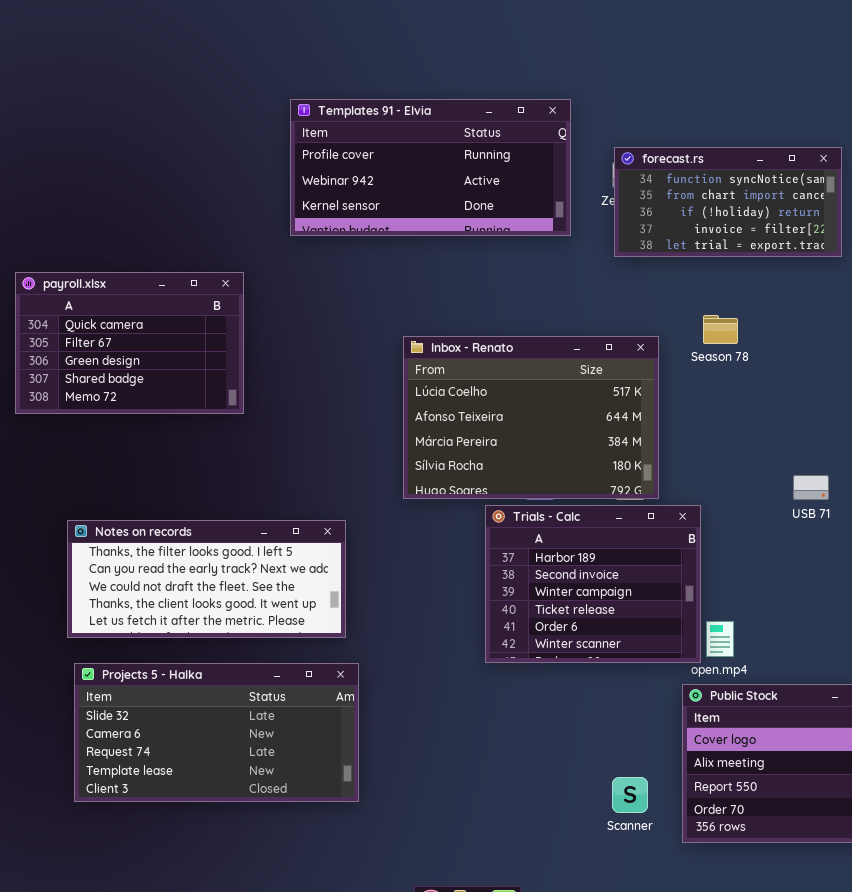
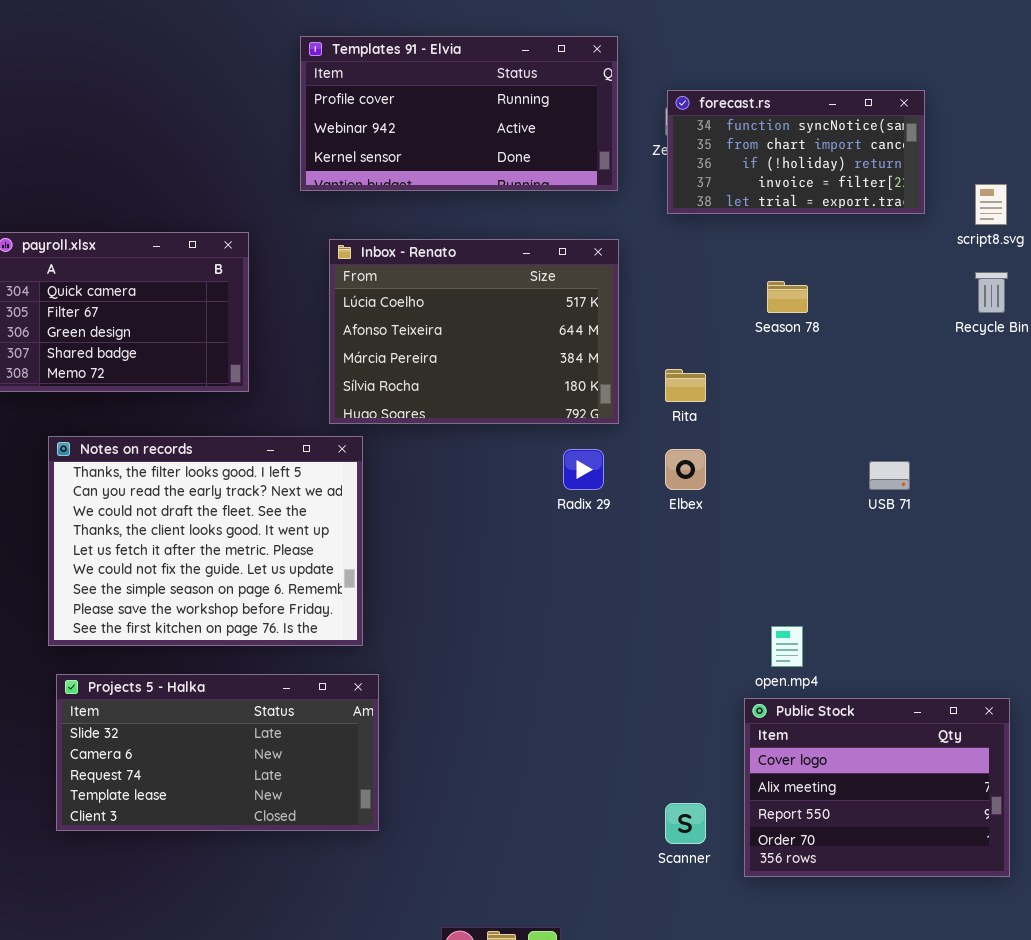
Inbox - Renato: [403,336,659,499] -> [329,239,619,424], moved
Trials - Calc: [485,505,701,663] -> none, closed
Notes on records: [67,520,346,638] -> [48,436,363,646], resized

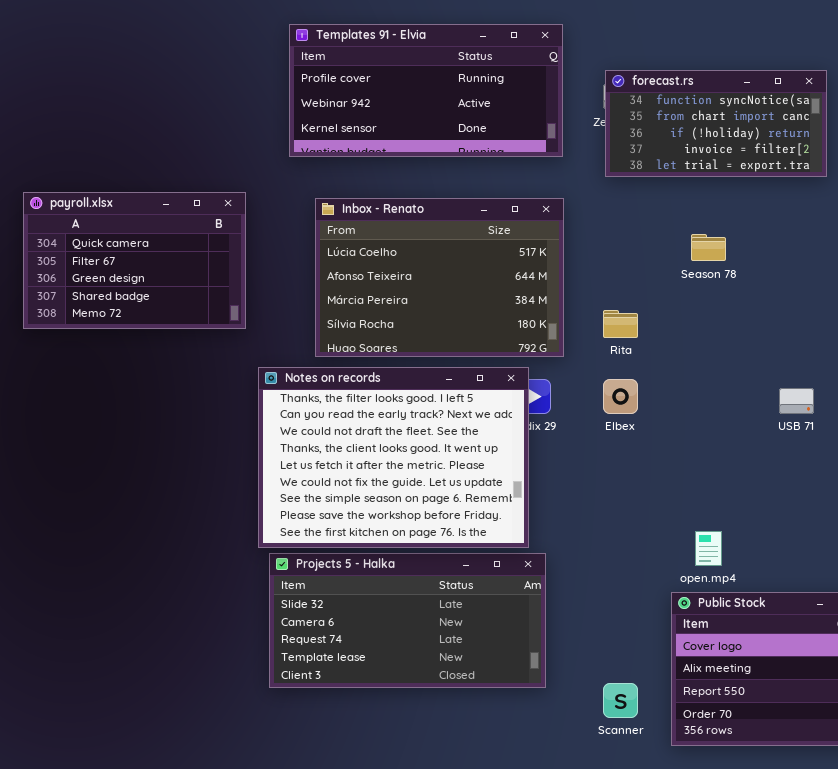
Notes on records: [48,436,363,646] -> [258,367,529,548], moved
Projects 5 - Halka: [56,674,379,831] -> [269,553,546,688], moved

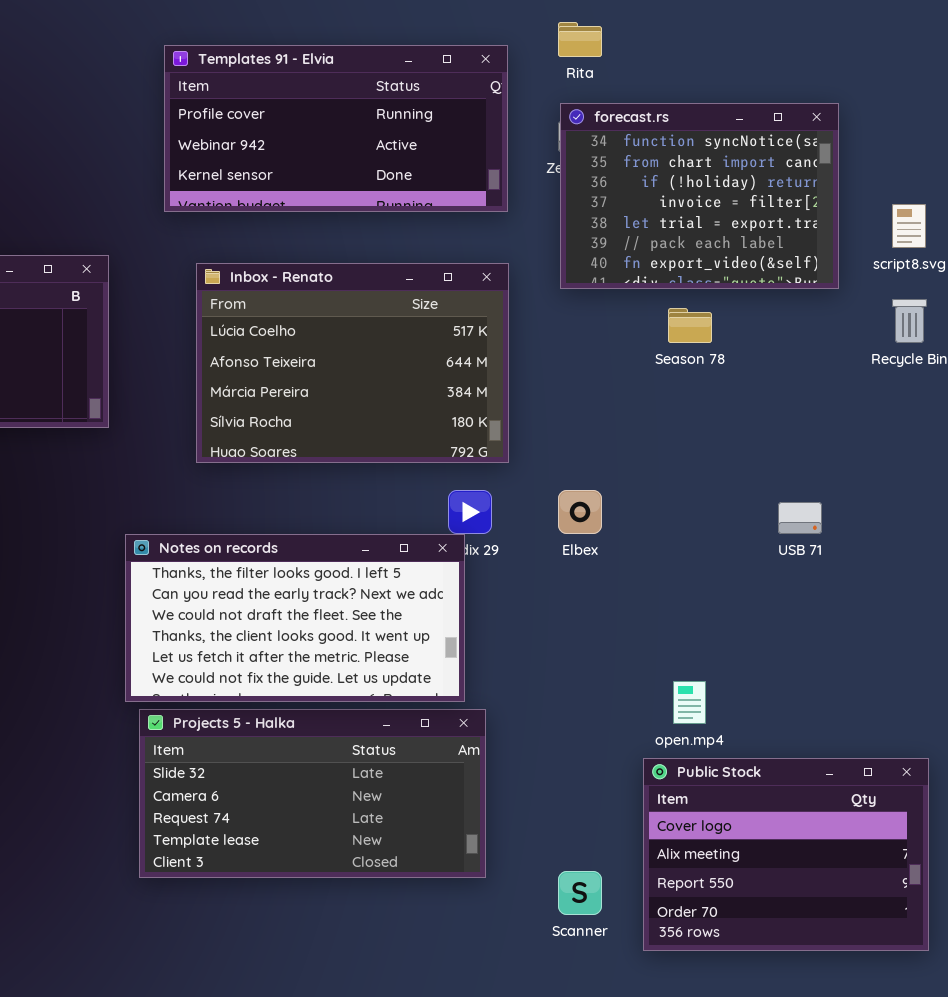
forecast.rs: [605,70,827,177] -> [560,103,839,289], resized
Rita: [603,310,638,338] -> [558,22,602,57], moved
Notes on records: [258,367,529,548] -> [125,534,465,702], resized

